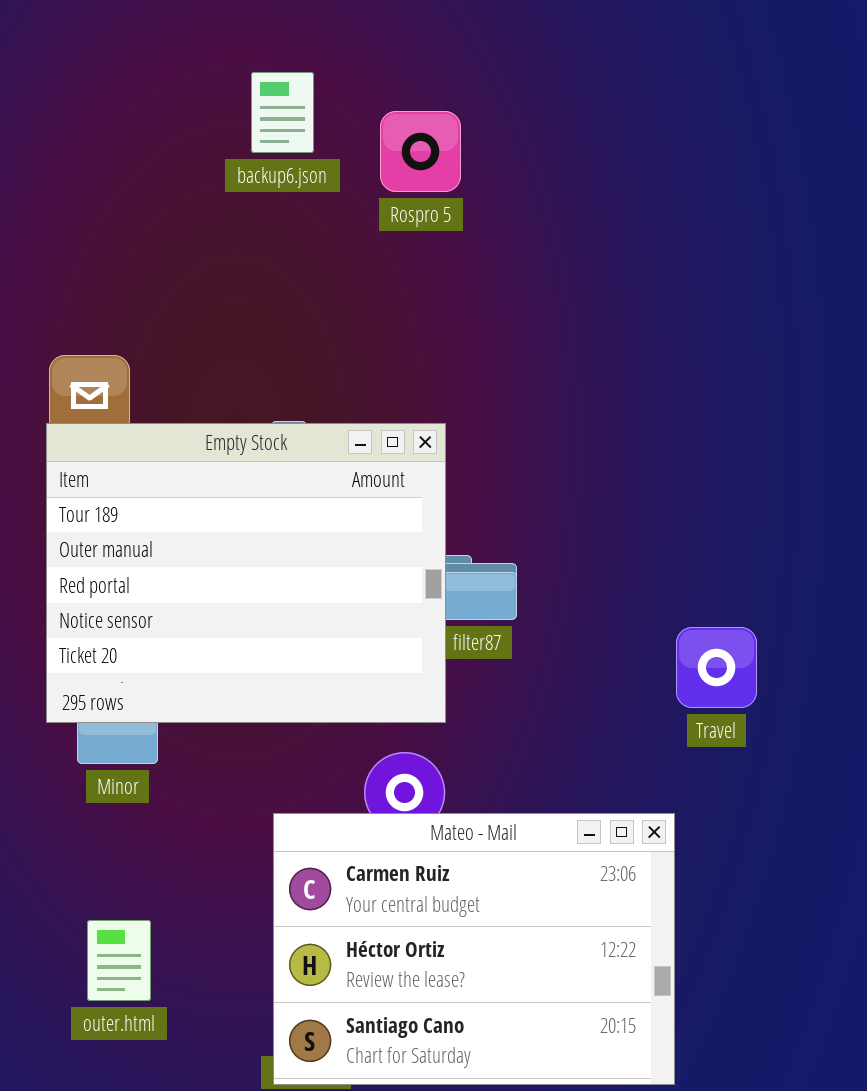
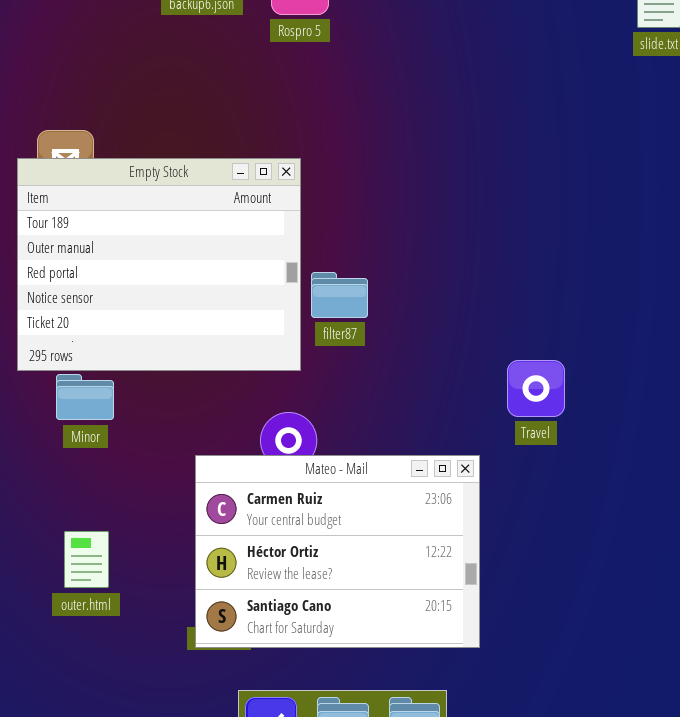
Empty Stock: [46,423,446,723] -> [17,158,301,371], moved
Travel: [676,627,757,708] -> [507,360,565,417], moved

